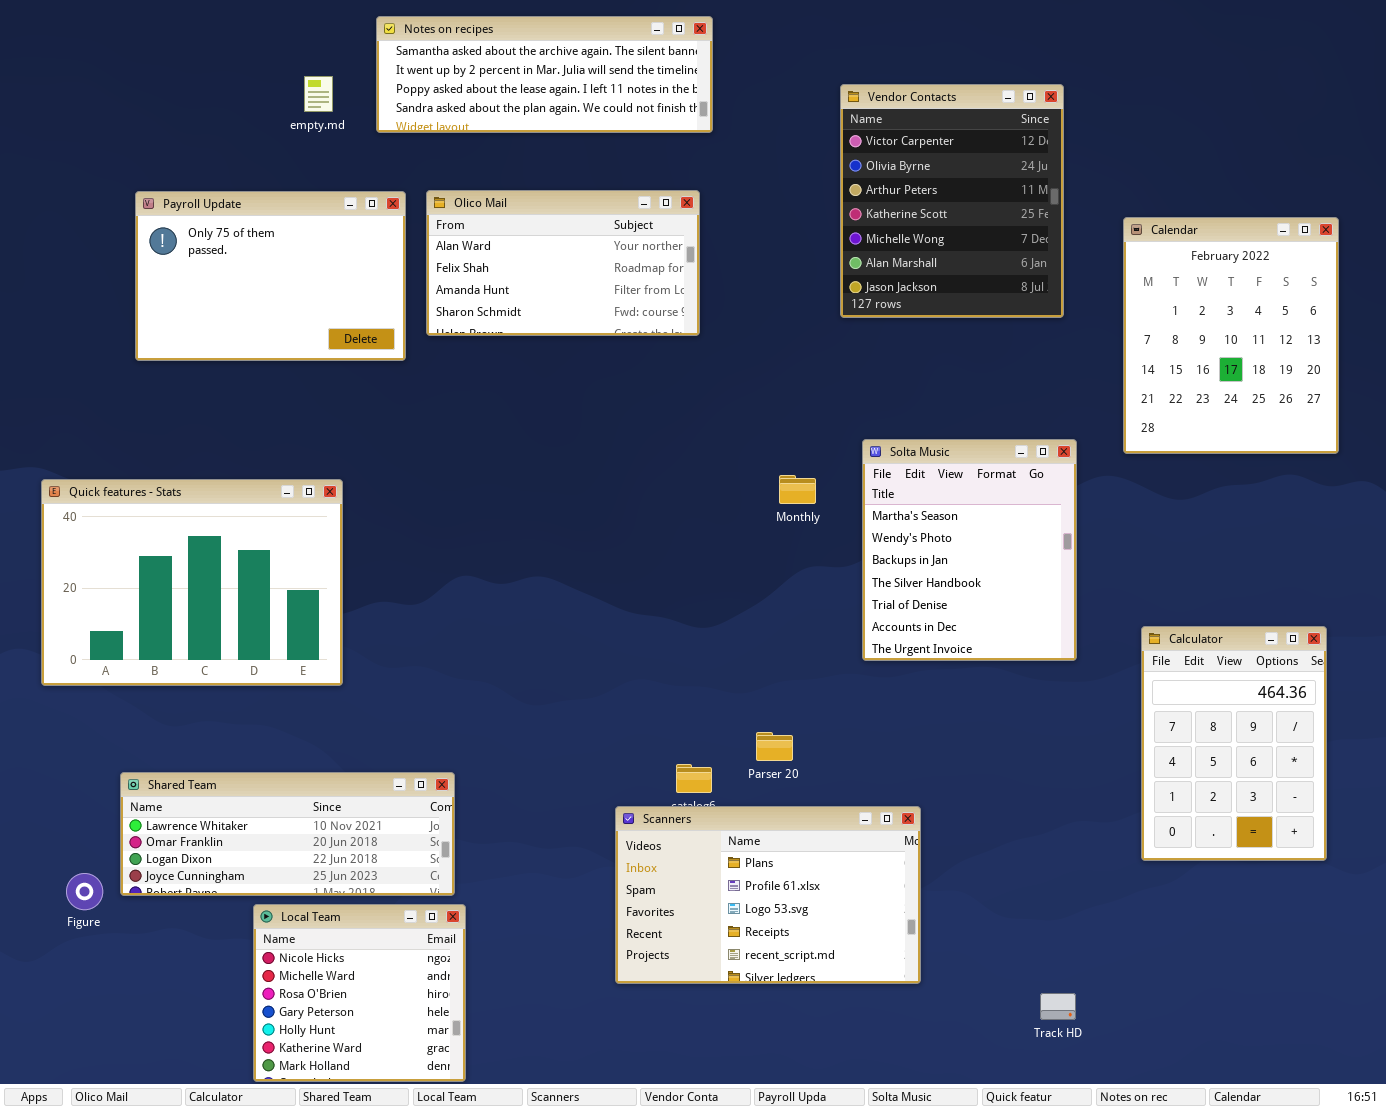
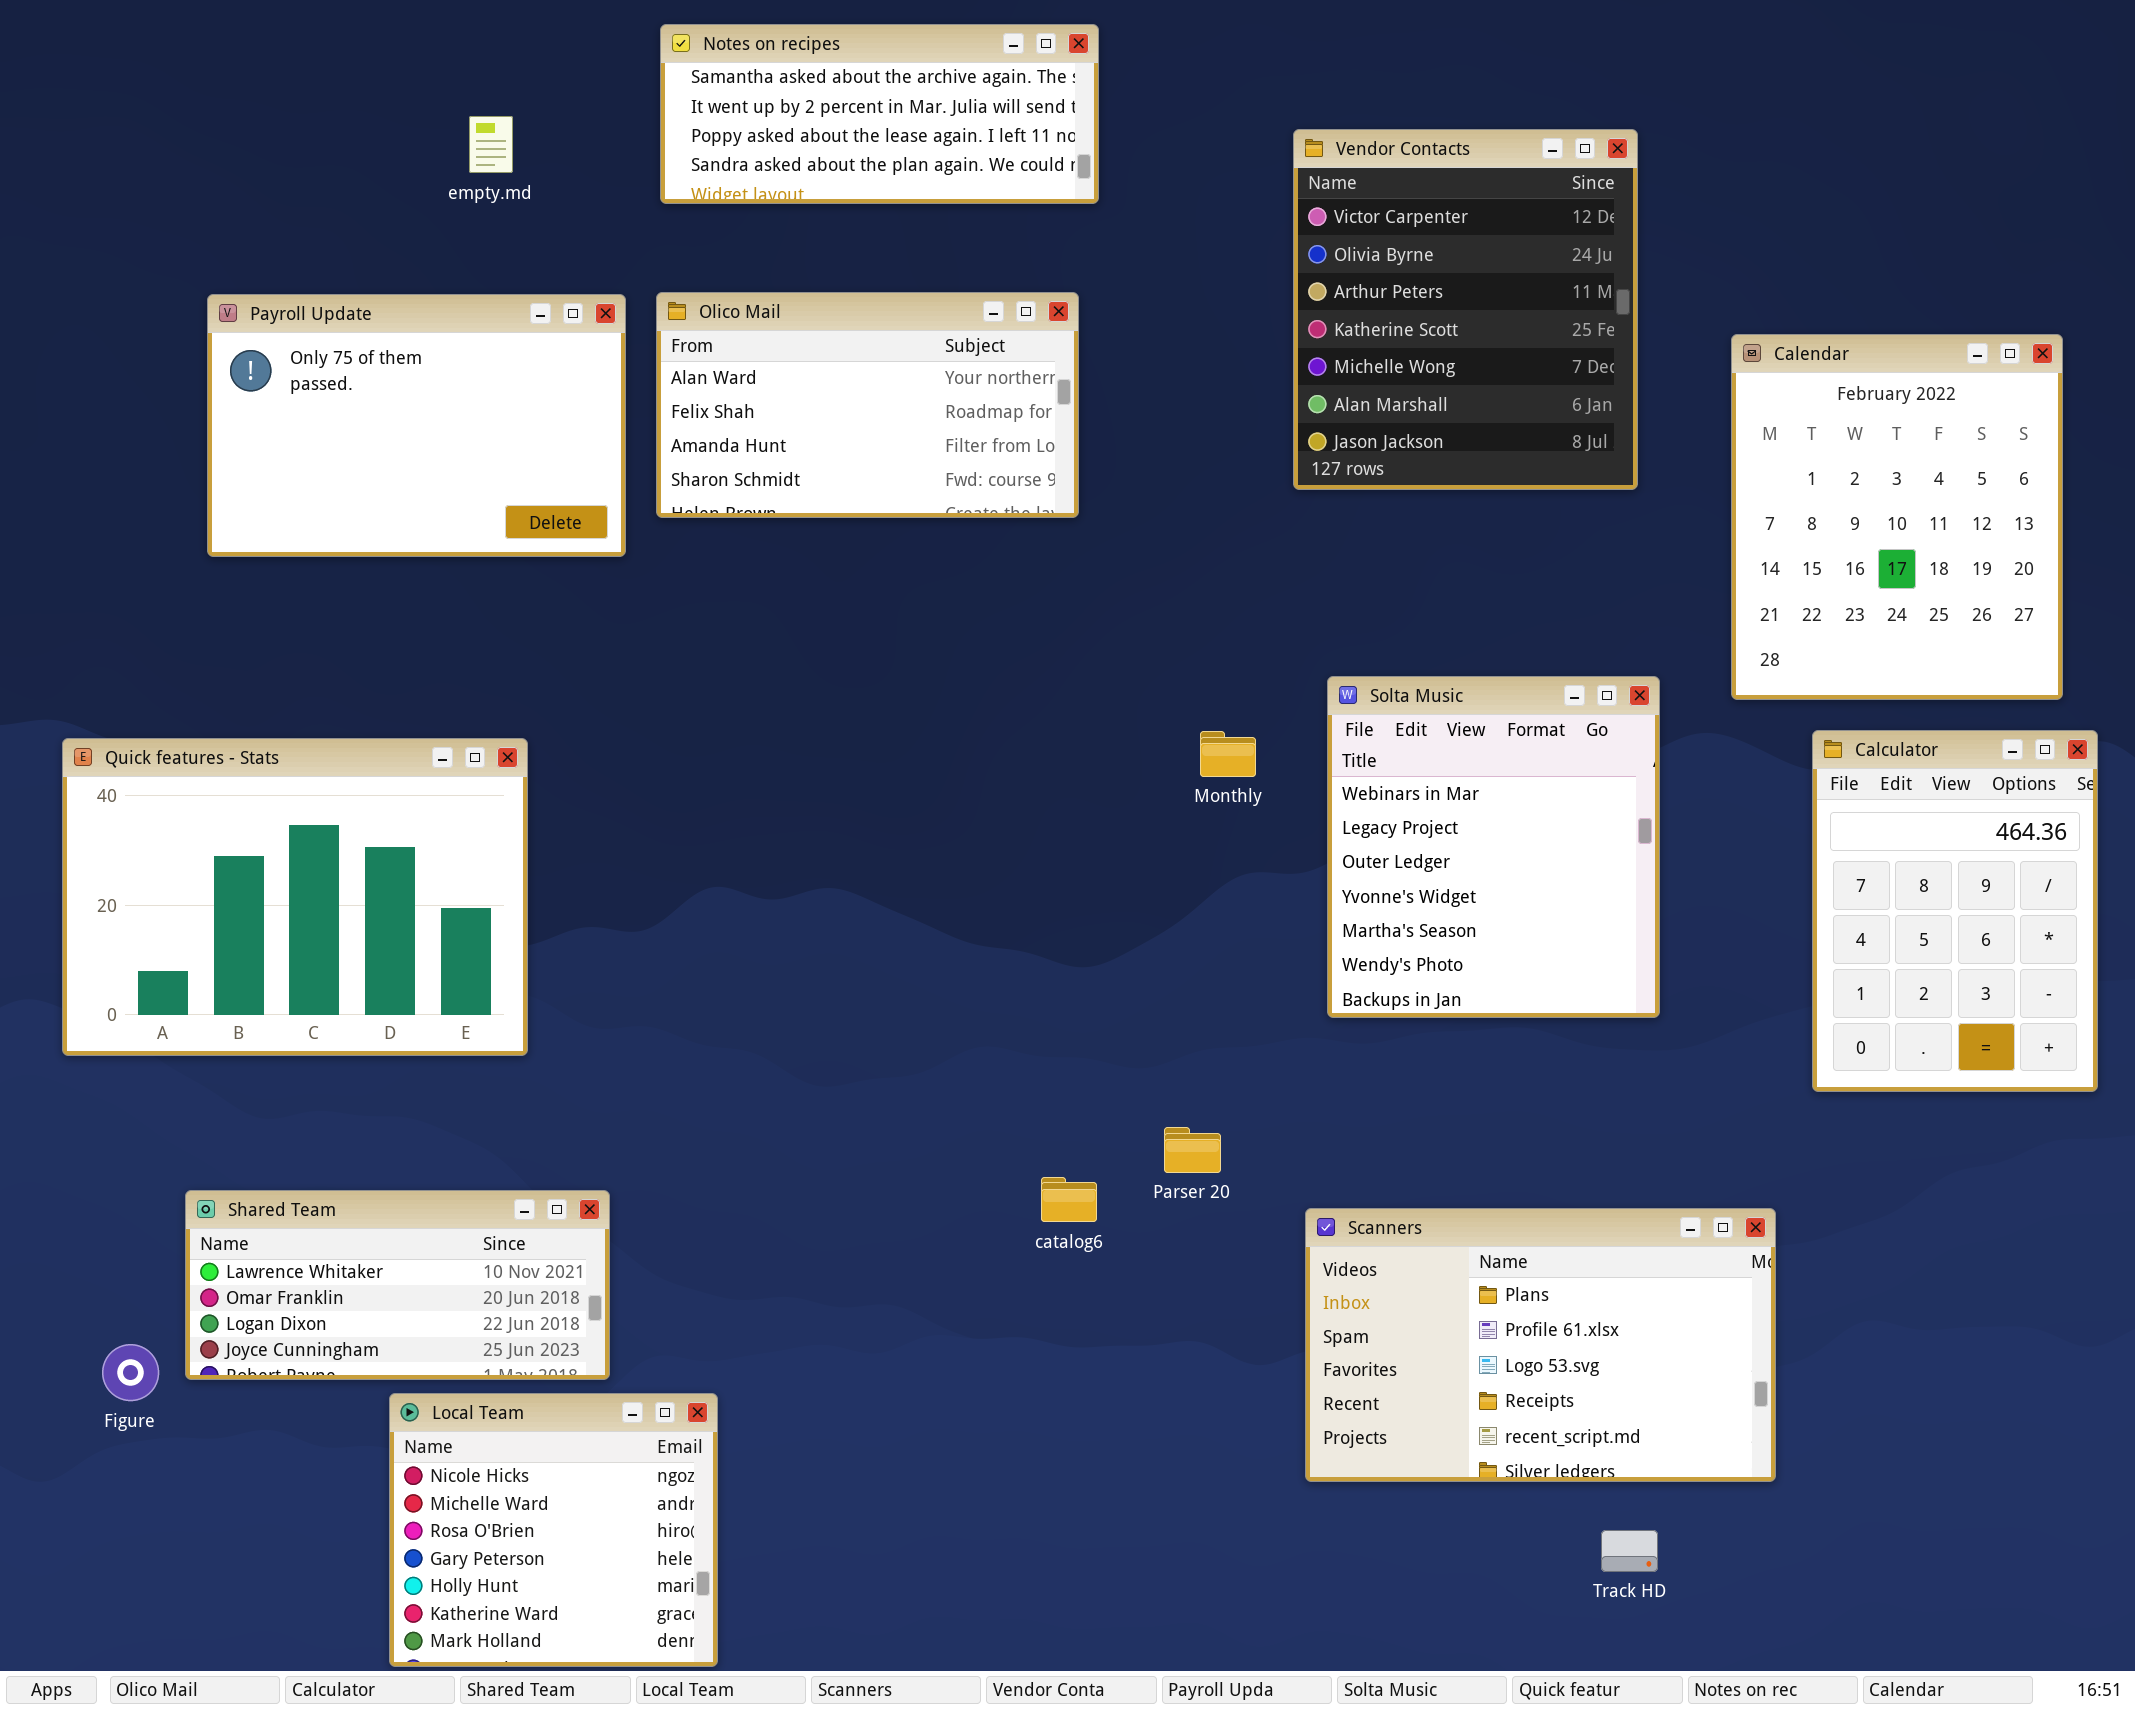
Notes on recipes: [376,16,713,133] -> [660,24,1099,204], resized
Solta Music: [862,439,1077,661] -> [1327,676,1660,1018], scrolled up 4 rows
Calculator: [1141,626,1327,861] -> [1812,730,2098,1092], moved
Shared Team: [120,772,455,896] -> [185,1190,610,1380], resized
Scanners: [615,806,921,984] -> [1305,1208,1776,1482], moved

